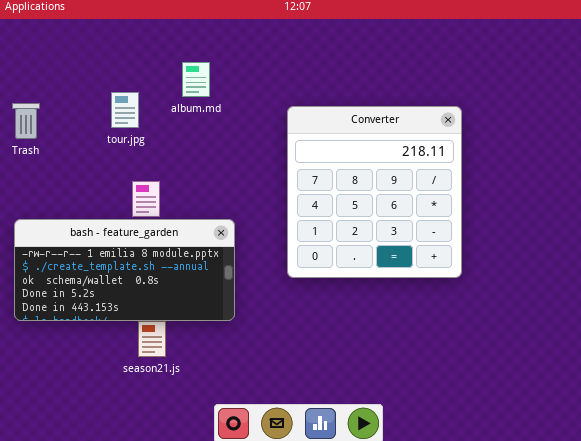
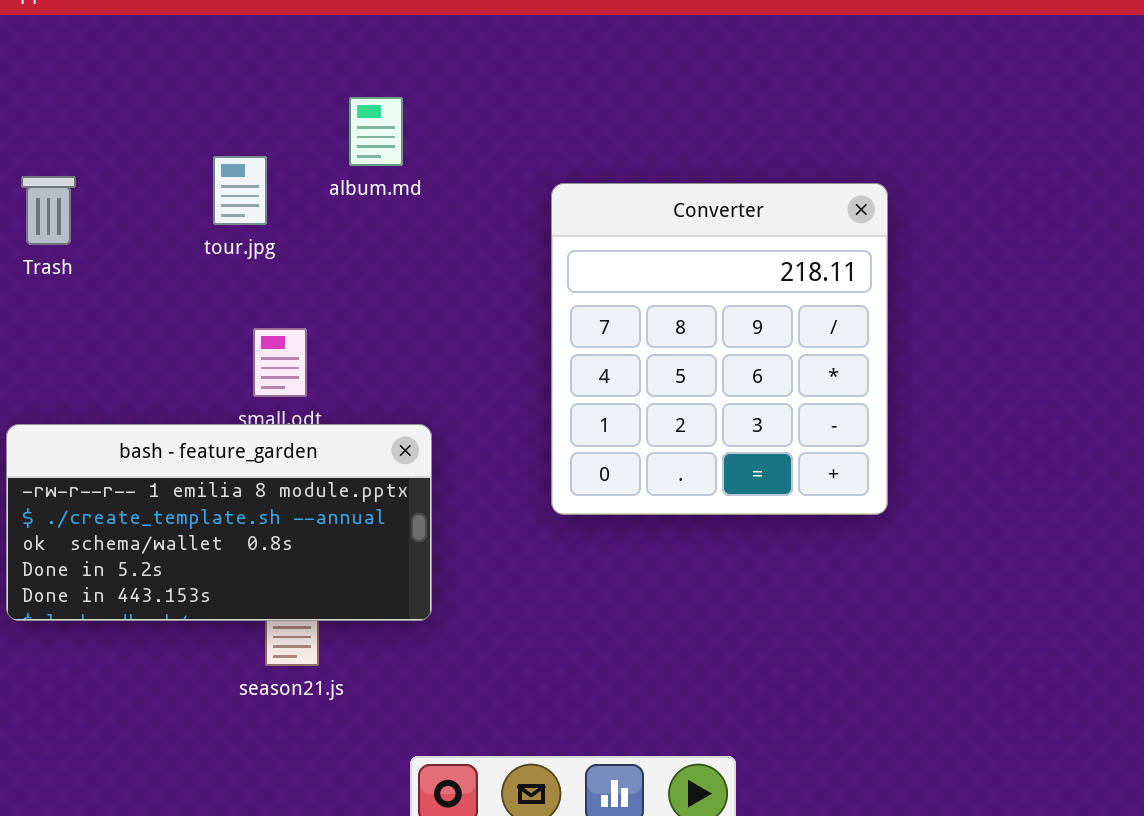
bash - feature_garden: [14,219,235,321] -> [6,424,432,621], moved

